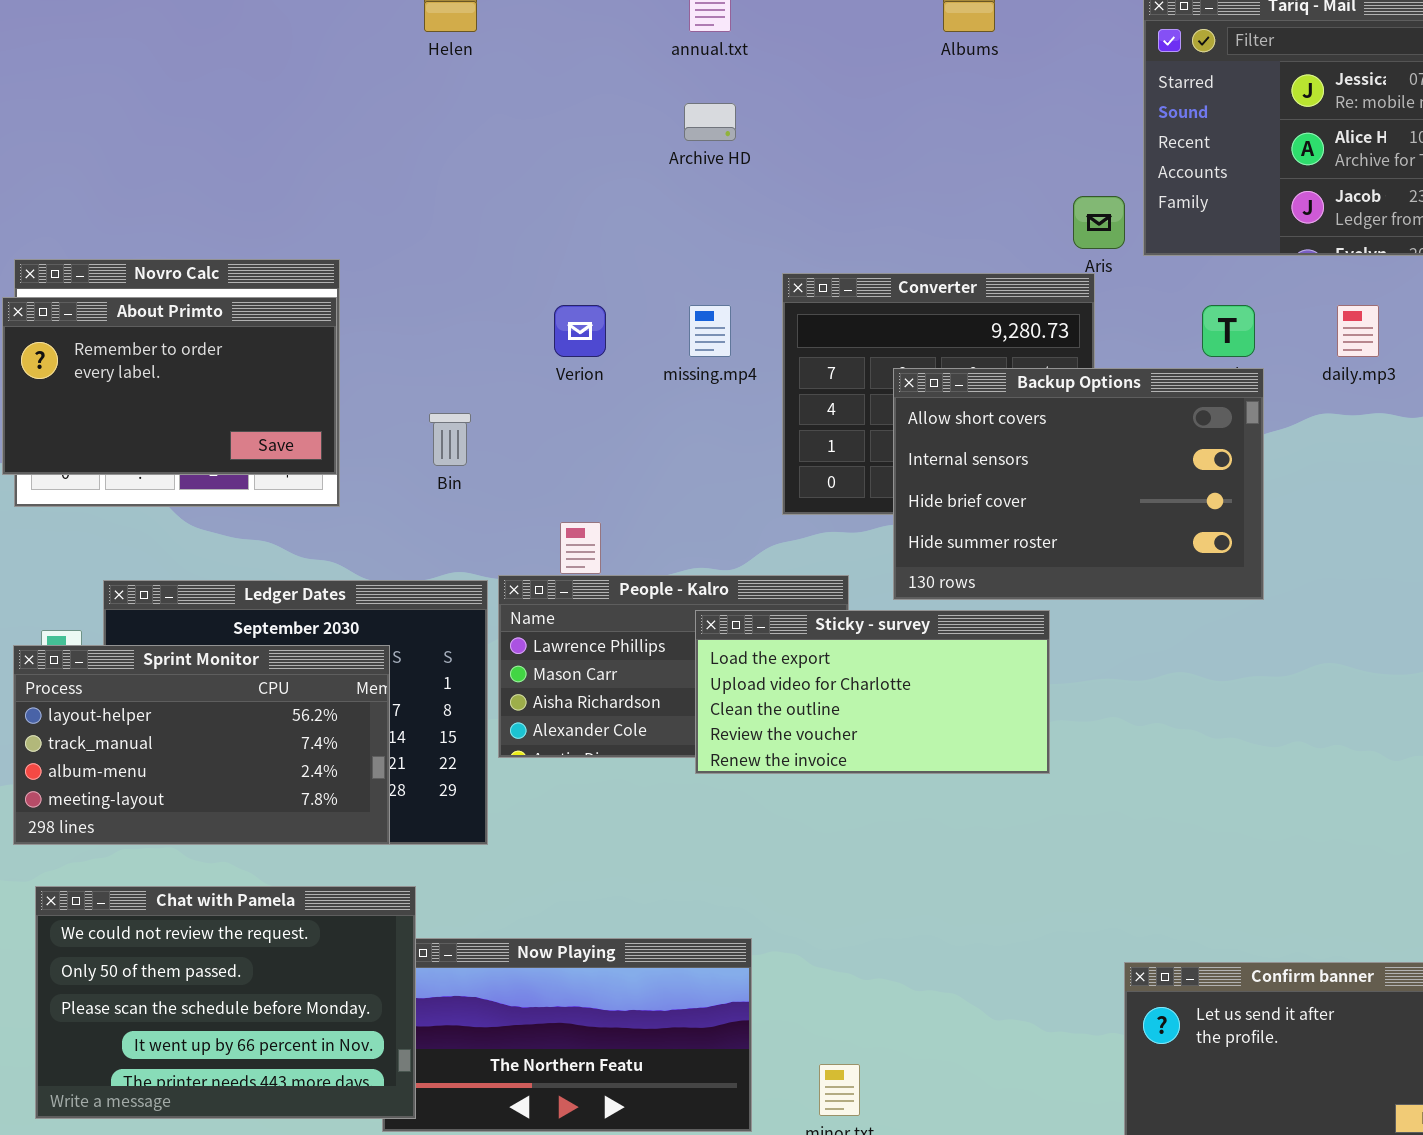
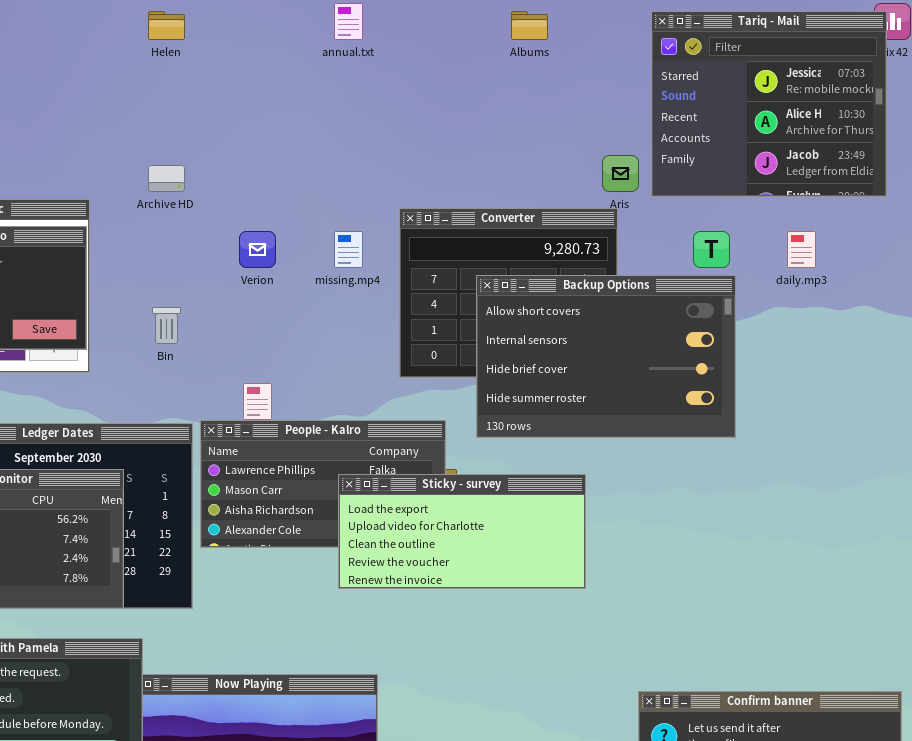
Archive HD: [684,103,736,141] -> [148,165,185,192], moved
Sticky - survey: [695,610,1050,774] -> [338,474,586,589], moved

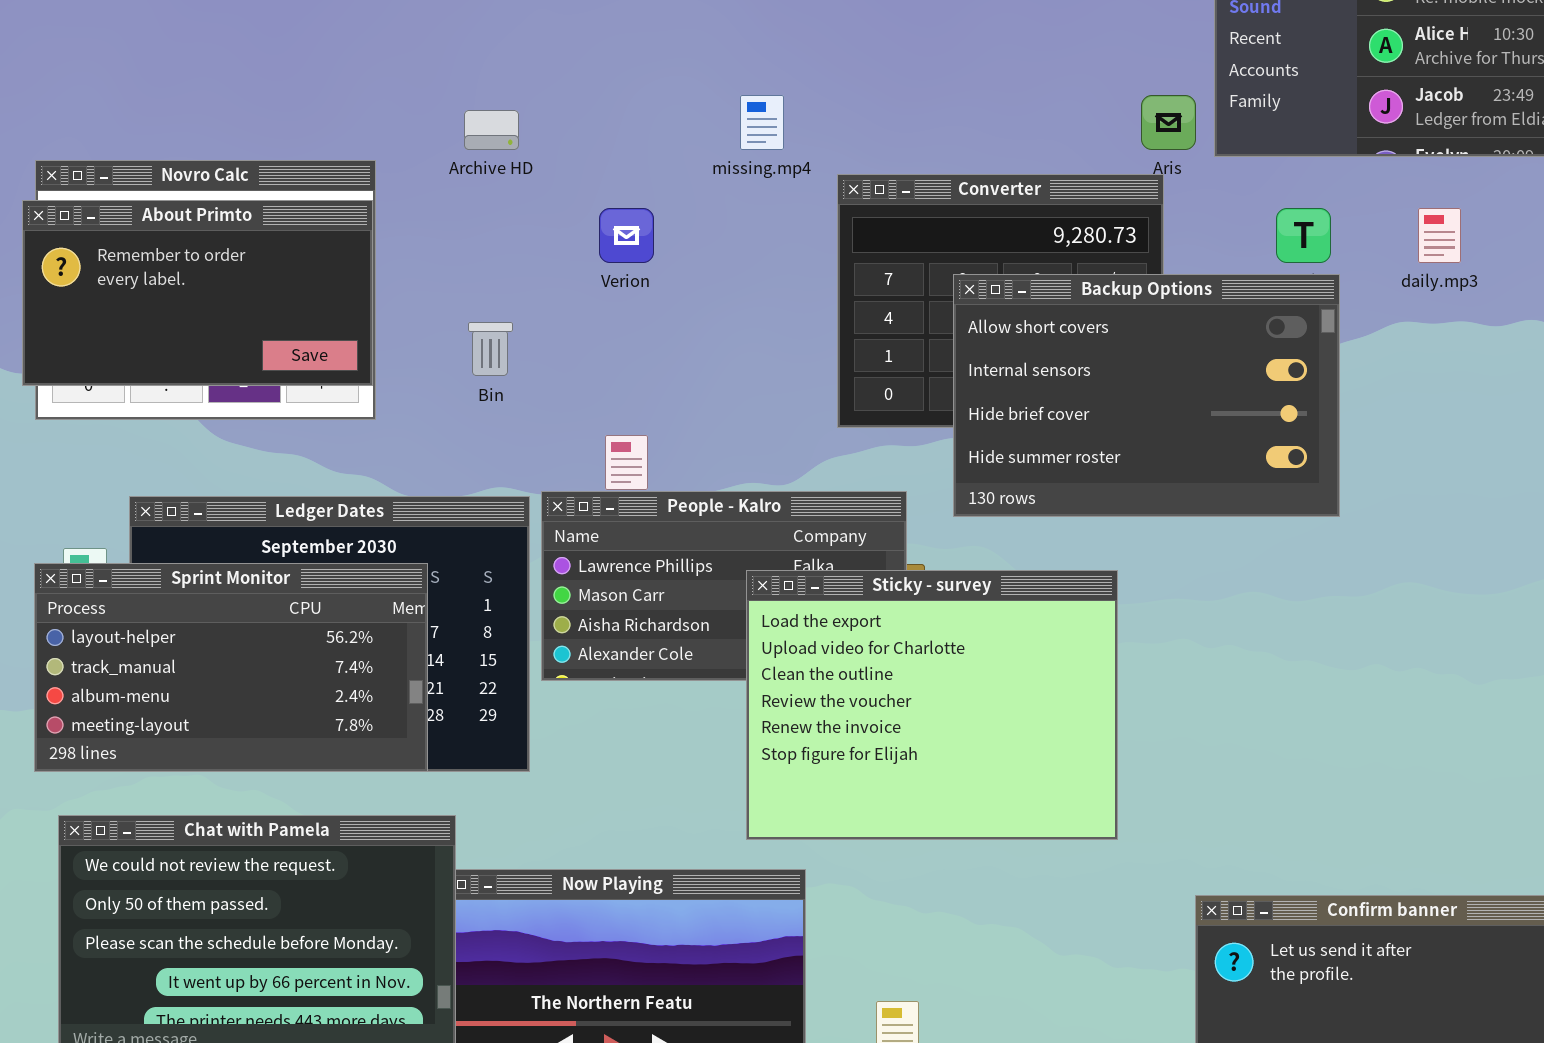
missing.mp4: [334,231,363,268] -> [740,95,784,150], moved
Sticky - survey: [338,474,586,589] -> [746,570,1118,840], resized

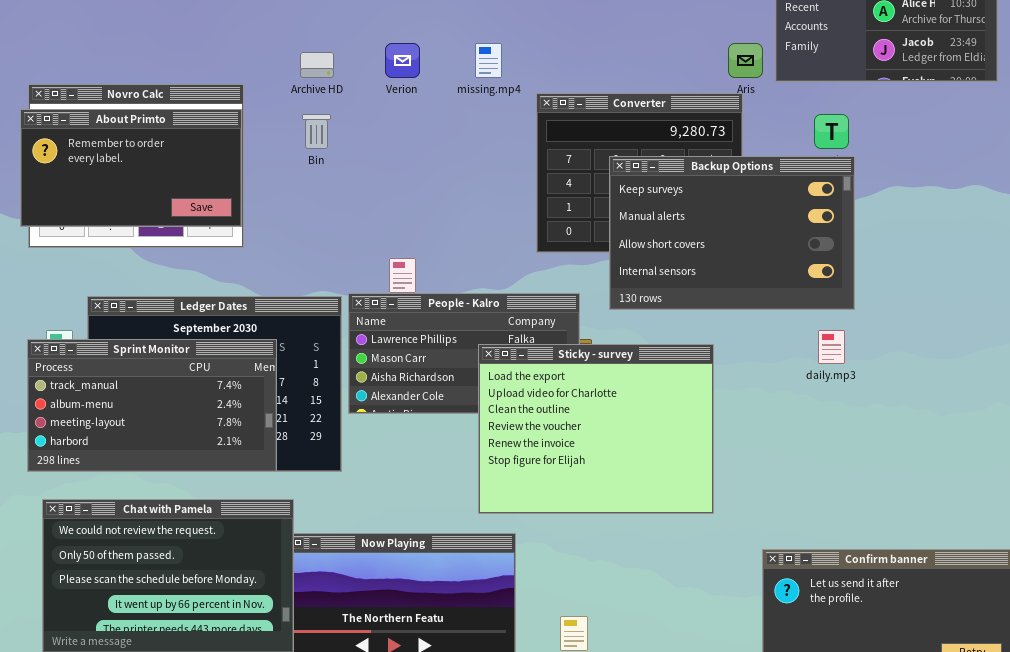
Verion: [599,208,654,263] -> [385,43,420,78], moved
daily.mp3: [1418,208,1461,263] -> [818,330,845,364], moved
Backup Options: [953,274,1340,517] -> [609,156,855,310], scrolled up 2 rows
Bin: [468,322,513,376] -> [302,114,331,149], moved
Sprint Monitor: [34,563,428,772] -> [27,339,277,472], scrolled down 1 row

